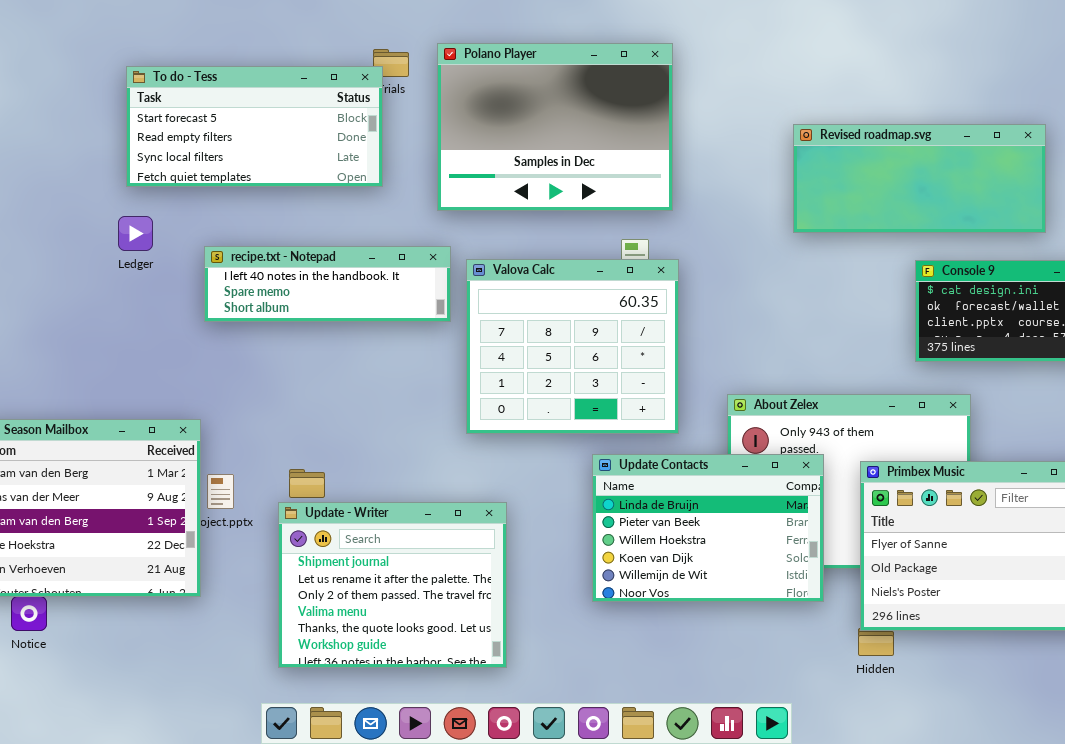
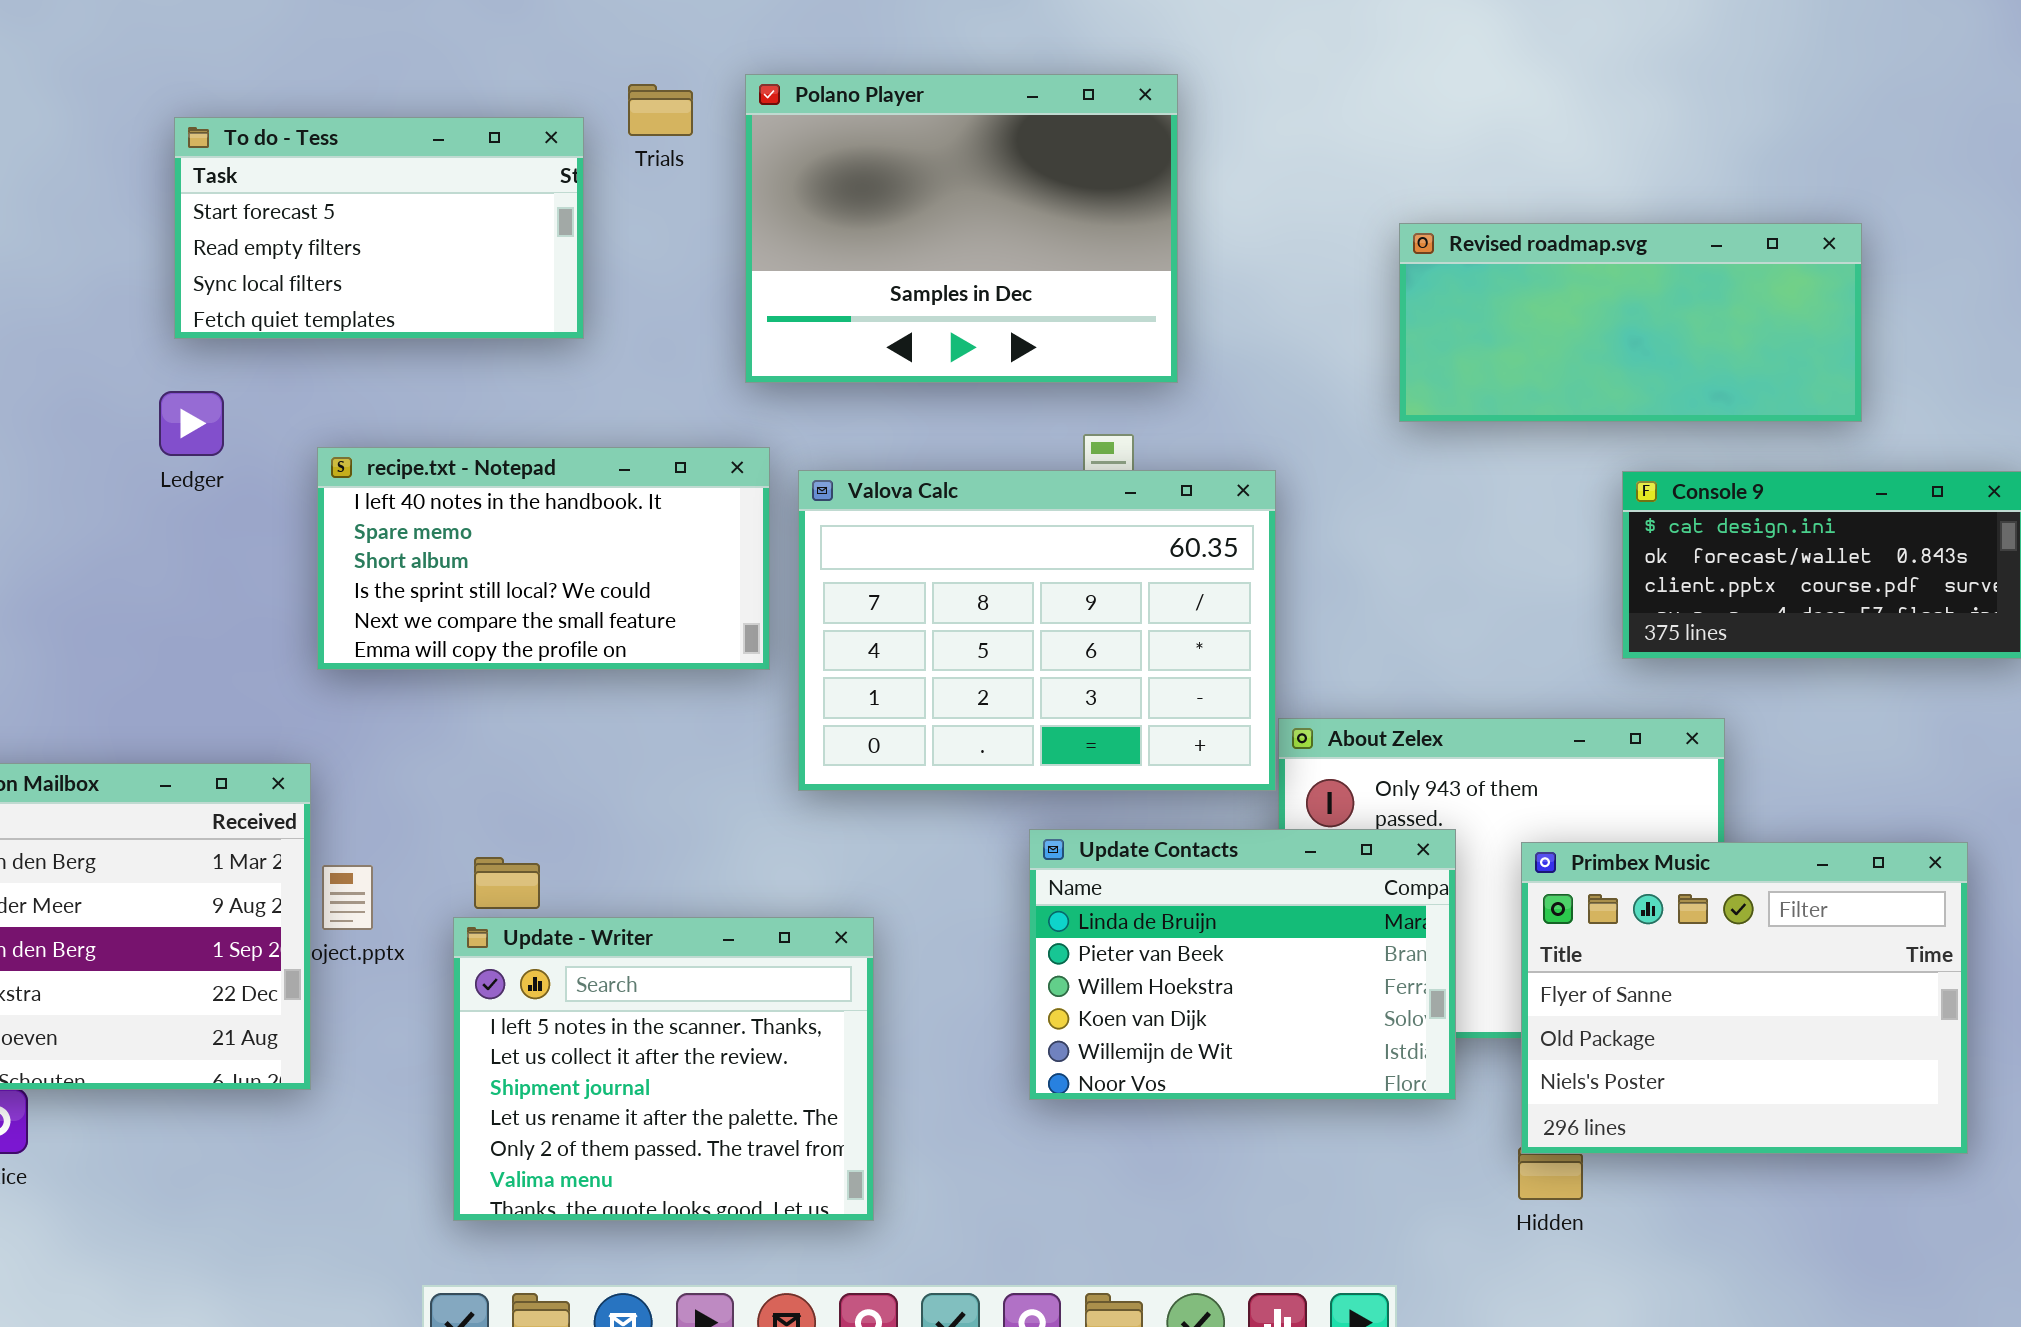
To do - Tess: [126,66,383,187] -> [174,117,584,339], resized
recipe.txt - Notepad: [204,246,451,322] -> [317,447,770,670], resized
Valova Calc: [466,259,679,434] -> [798,470,1276,791], resized
Update - Writer: [278,502,507,668] -> [453,917,874,1221], scrolled up 2 rows

